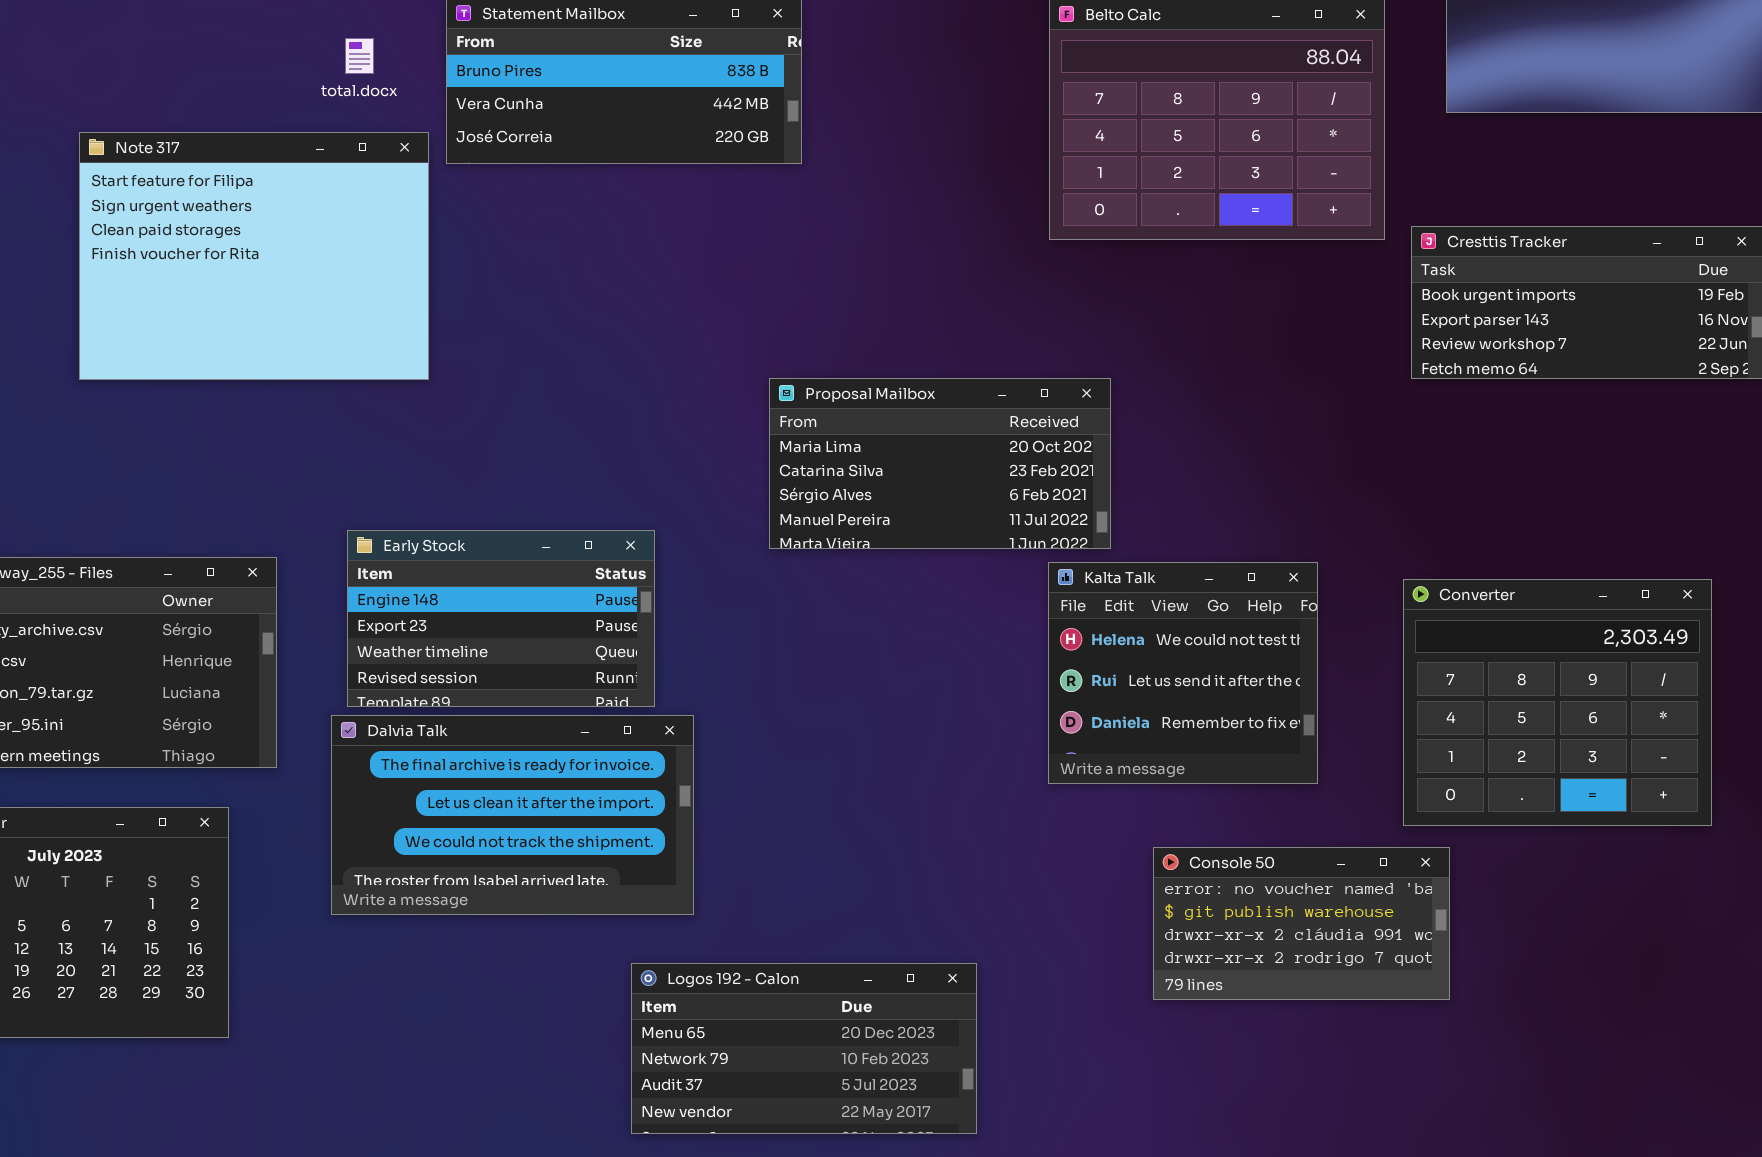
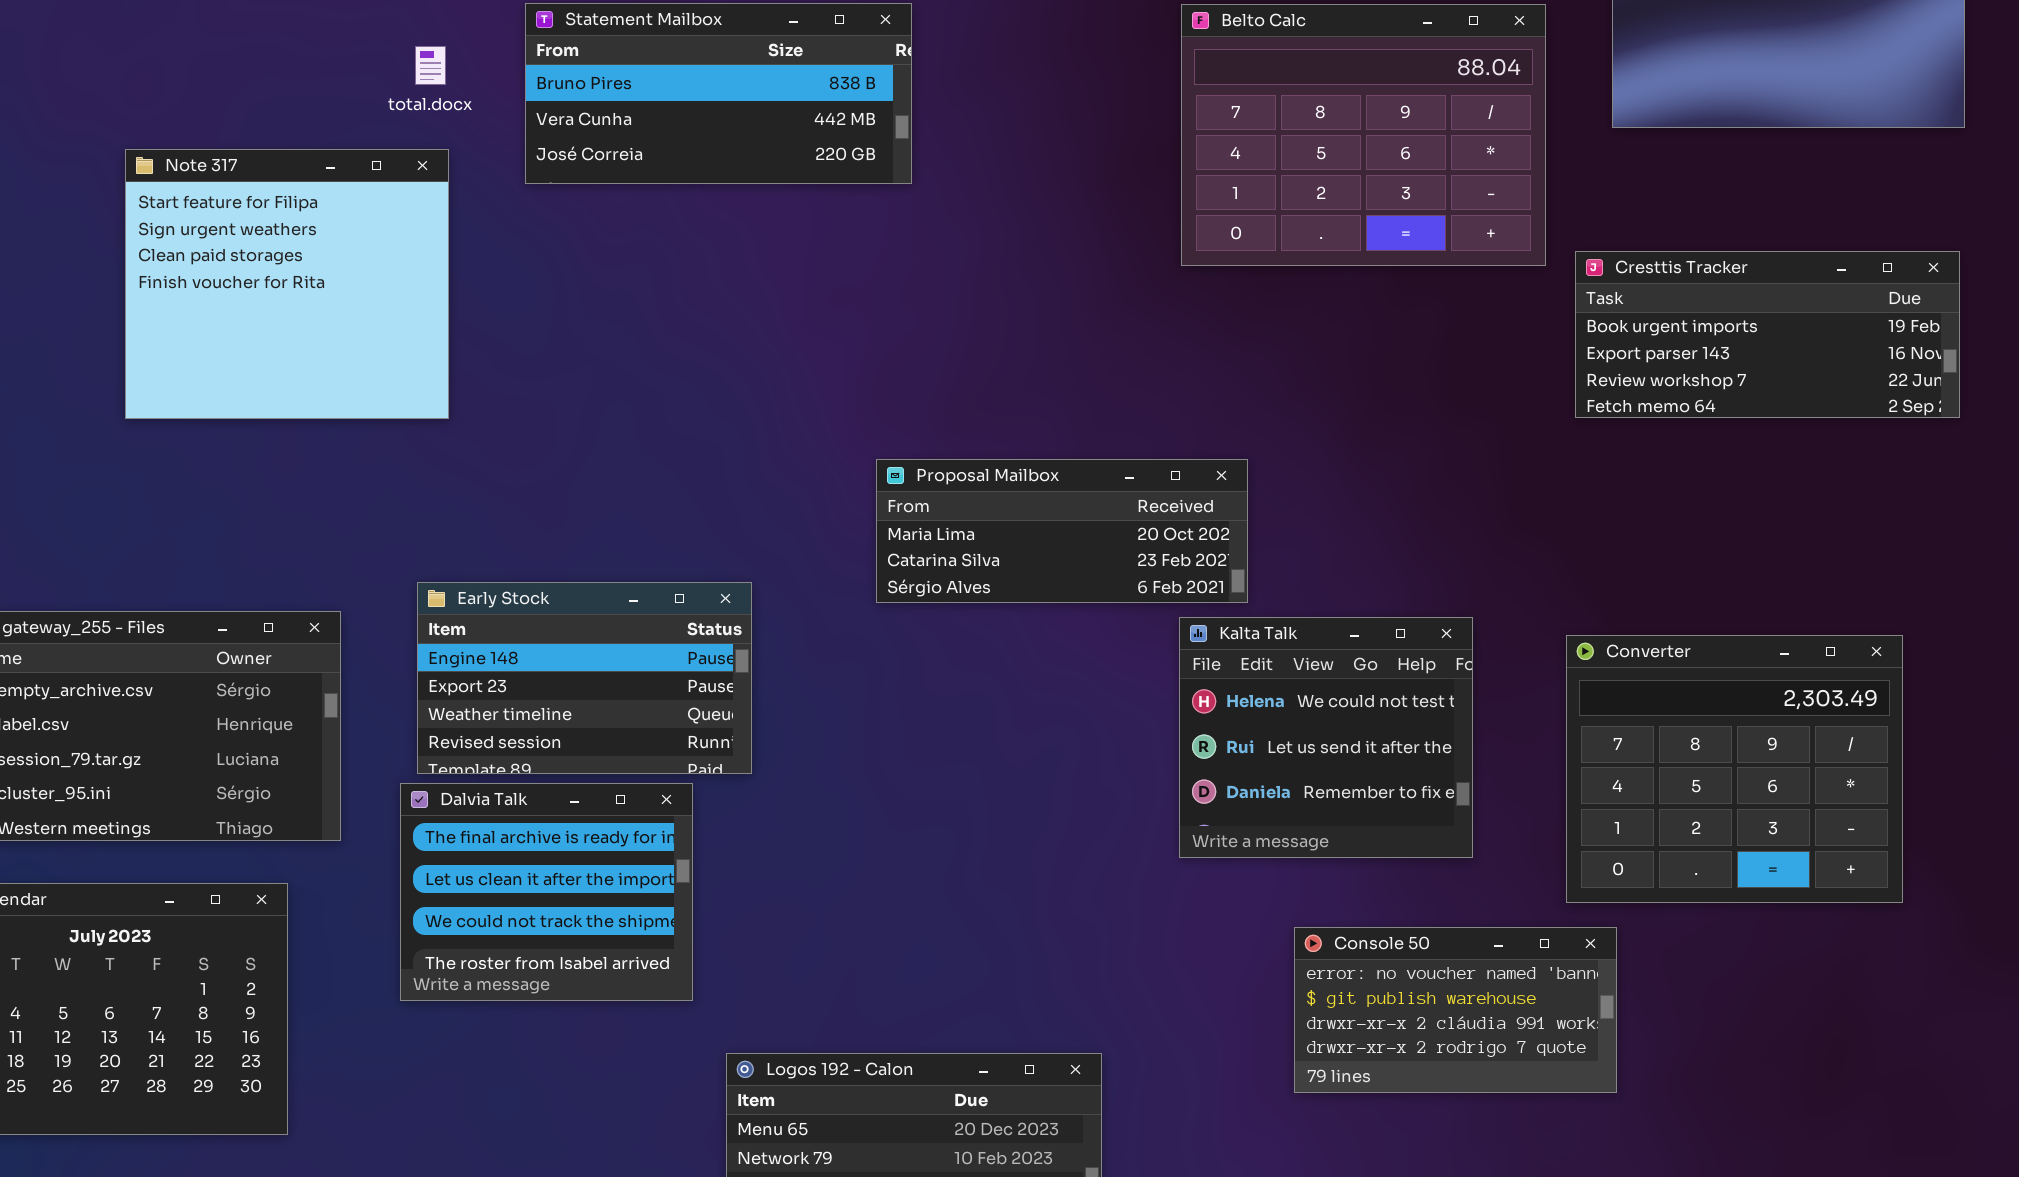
Note 317: [79,132,429,380] -> [125,149,449,419], resized
Proposal Mailbox: [769,378,1111,549] -> [876,459,1248,603], resized
Dalvia Talk: [331,715,694,915] -> [400,783,693,1001], resized

